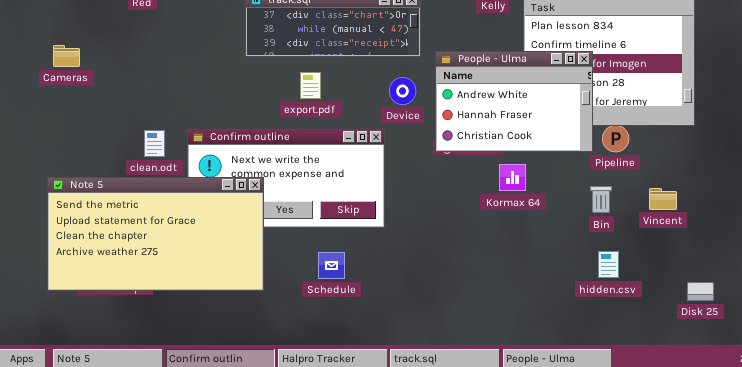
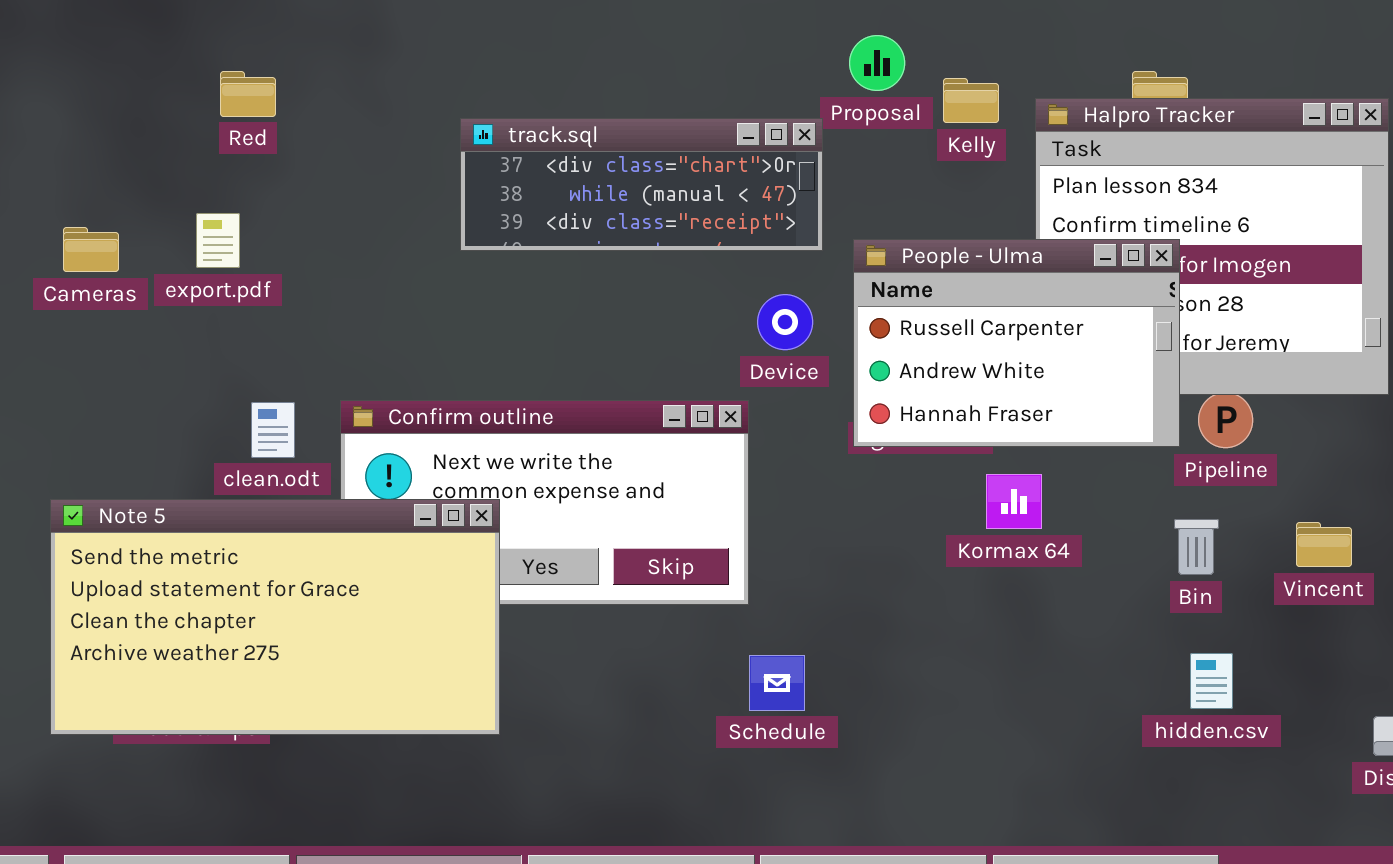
People - Ulma: [435,51,593,152] -> [853,239,1180,447], scrolled up 1 row
export.pdf: [300,72,321,99] -> [196,213,240,268], moved
Schedule: [318,252,345,279] -> [749,655,805,711], moved

